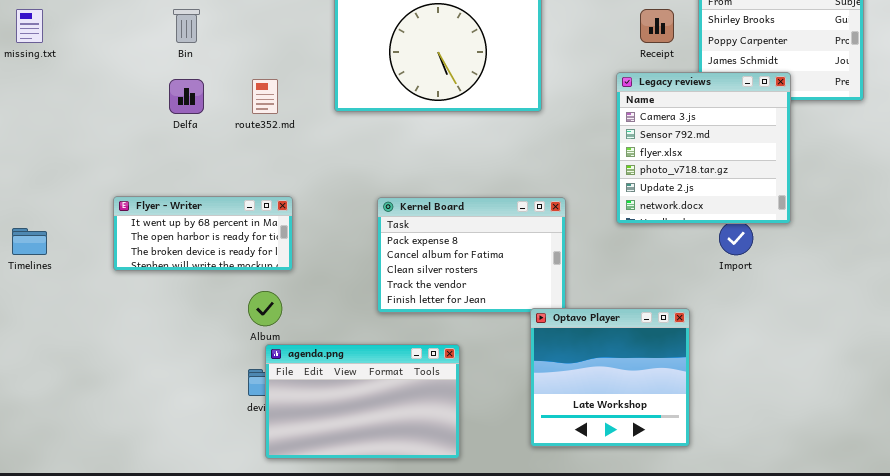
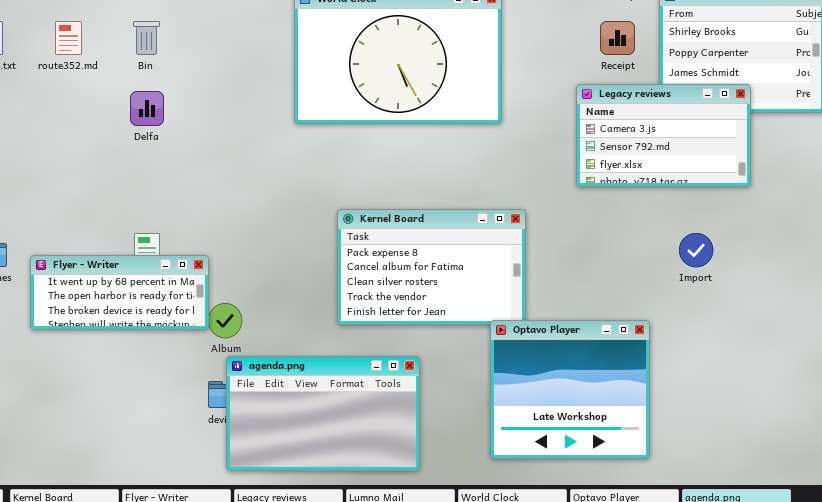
Legacy reviews: [616,72,791,224] -> [576,84,751,187], resized
route352.md: [252,79,278,114] -> [55,21,82,55], moved
Flyer - Writer: [113,196,293,271] -> [30,255,209,330], moved

